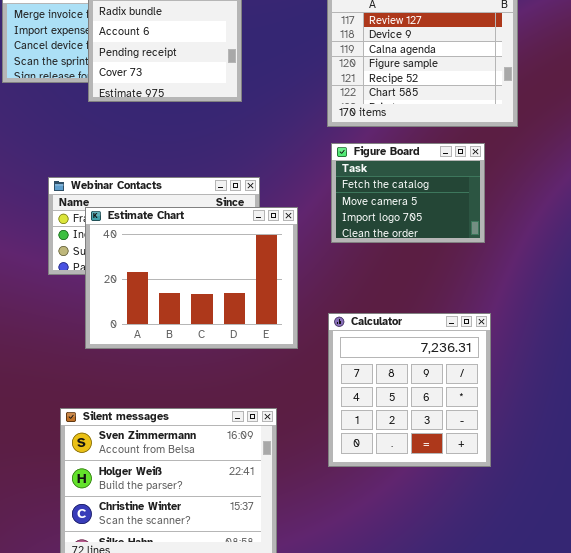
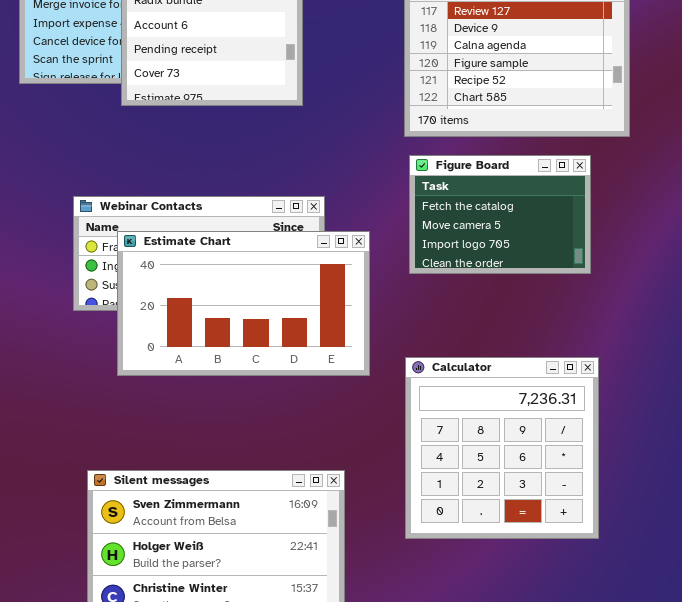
Estimate Chart: [85,207,298,349] -> [117,231,370,376], resized

